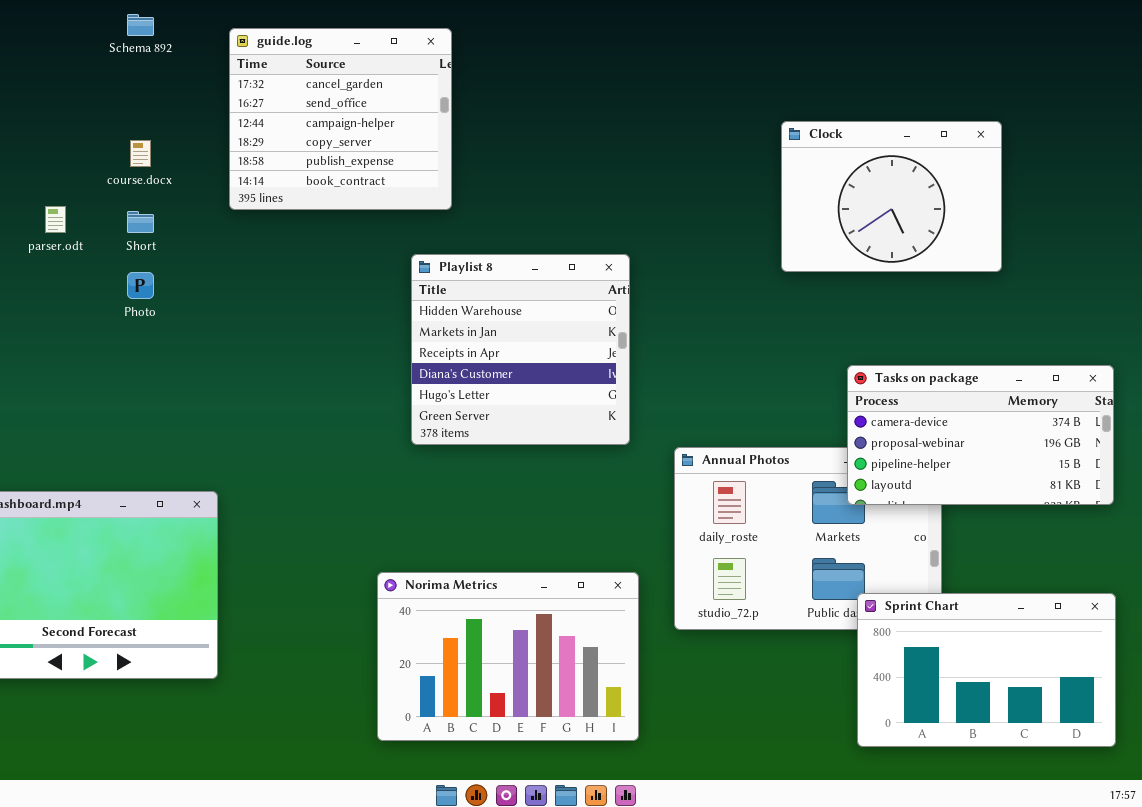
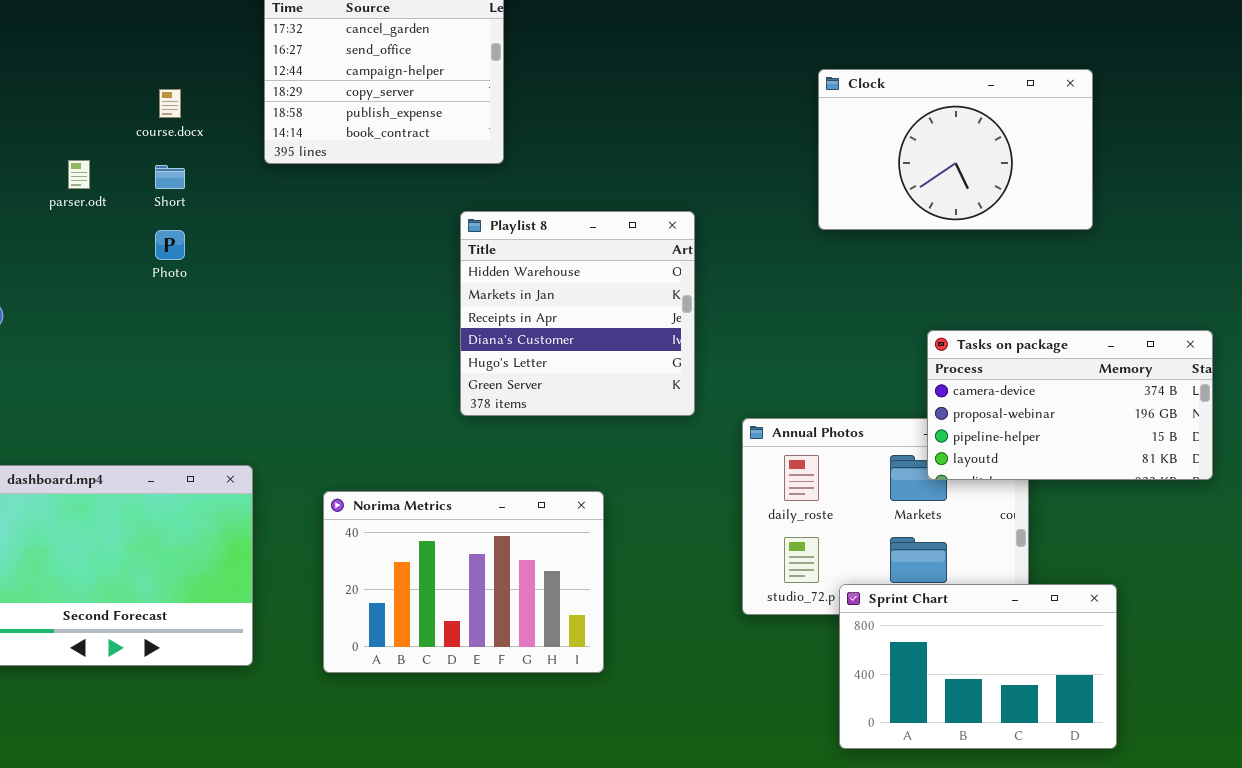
Clock: [781,121,1002,272] -> [818,69,1093,230], resized
Norima Metrics: [377,572,639,741] -> [323,491,604,673], moved
Sprint Chart: [857,593,1116,747] -> [839,584,1117,749], moved

